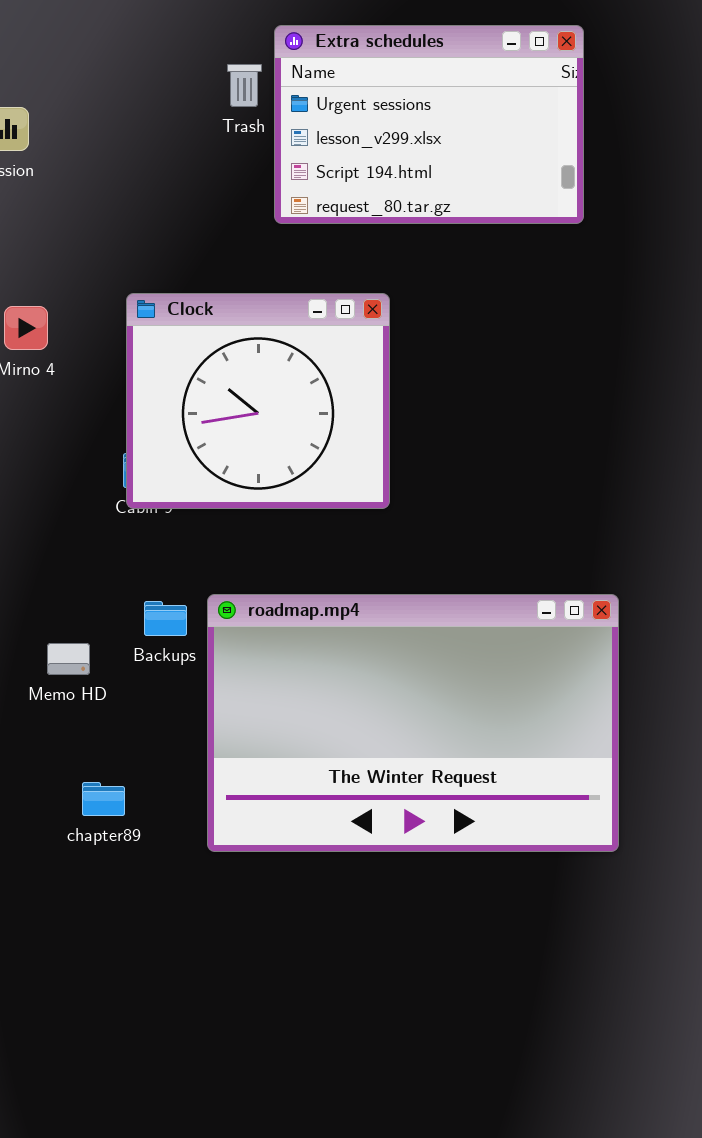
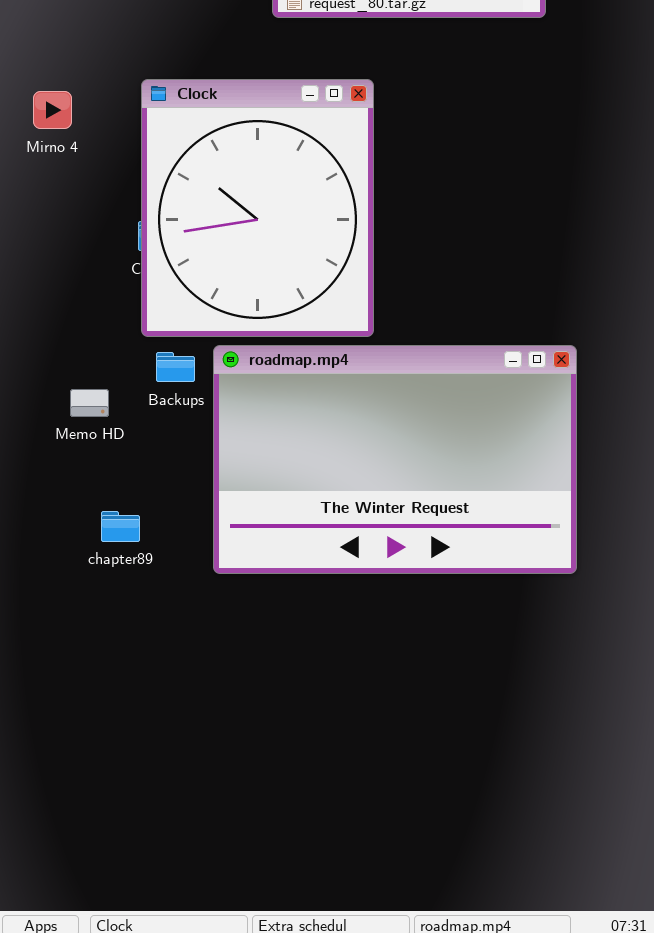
Clock: [126,293,390,509] -> [141,79,374,337], resized

